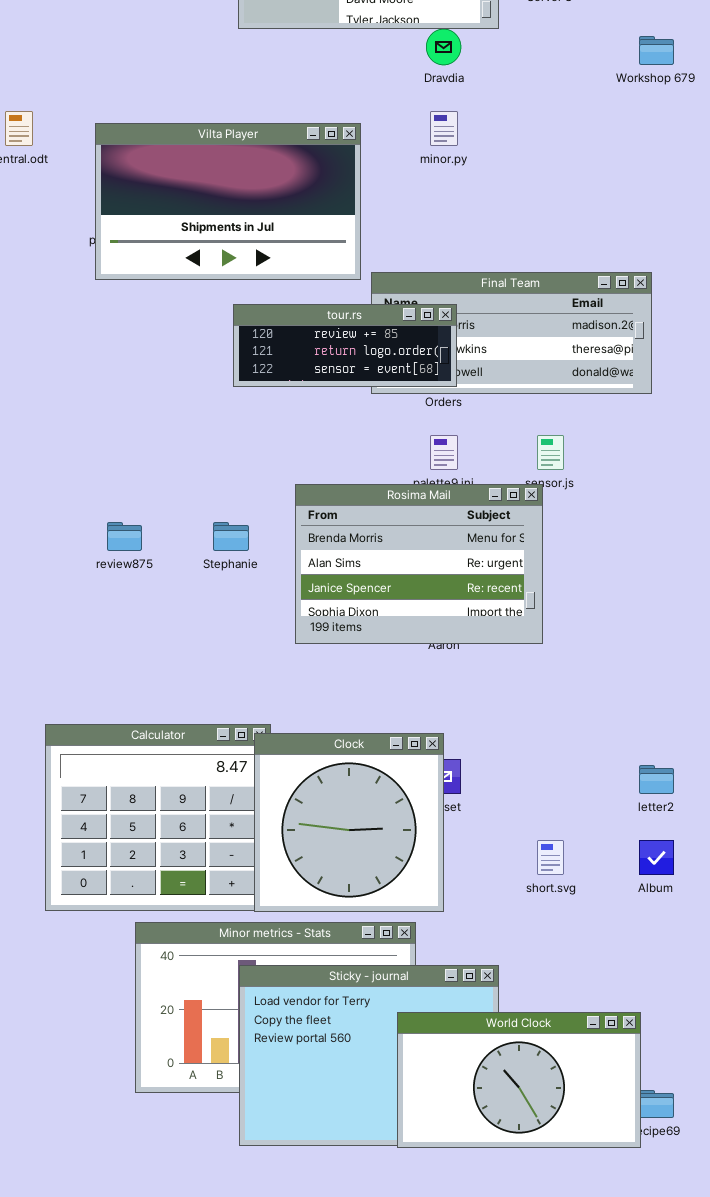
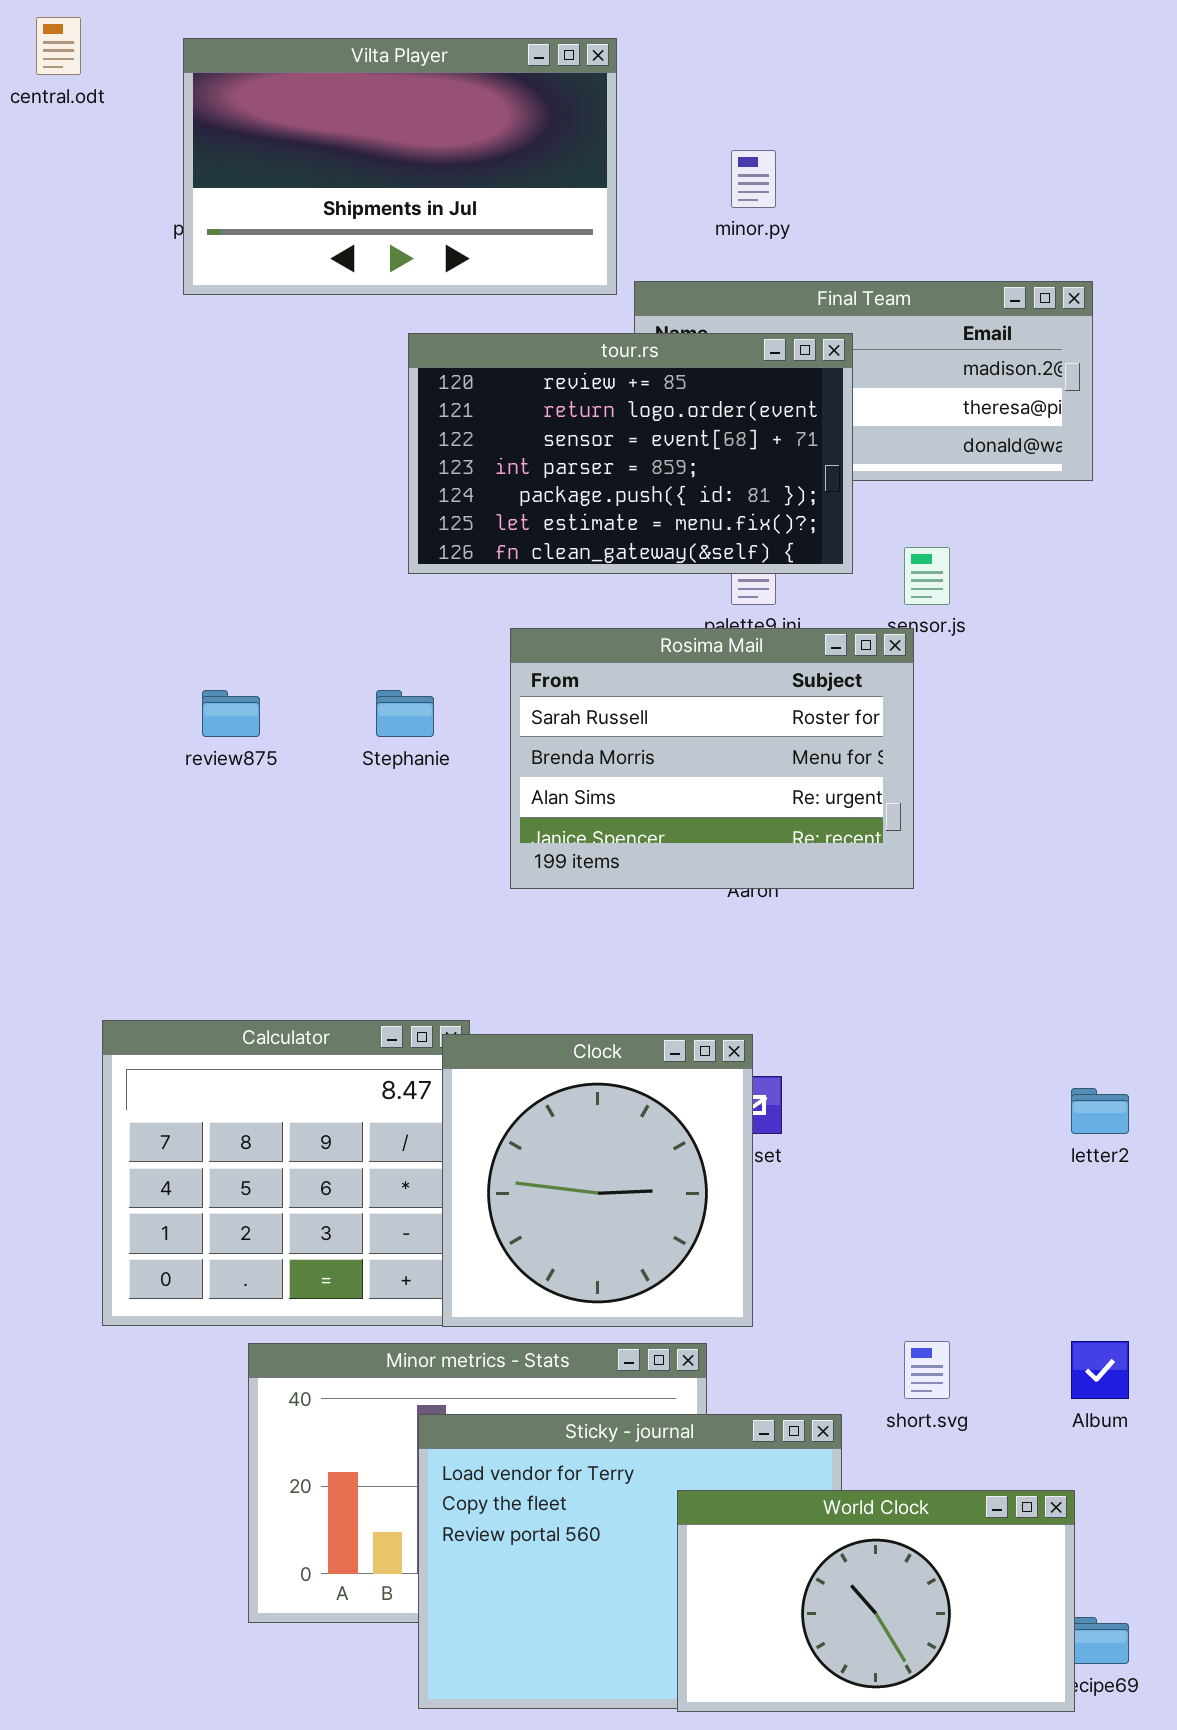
minor.py: [430,111,458,146] -> [731,150,776,208], moved
tour.rs: [233,304,457,387] -> [408,333,853,574], resized
Rosima Mail: [295,484,543,644] -> [510,628,914,889], scrolled up 1 row
short.svg: [537,840,564,875] -> [904,1341,950,1399], moved
Album: [639,840,674,875] -> [1071,1341,1129,1399], moved

